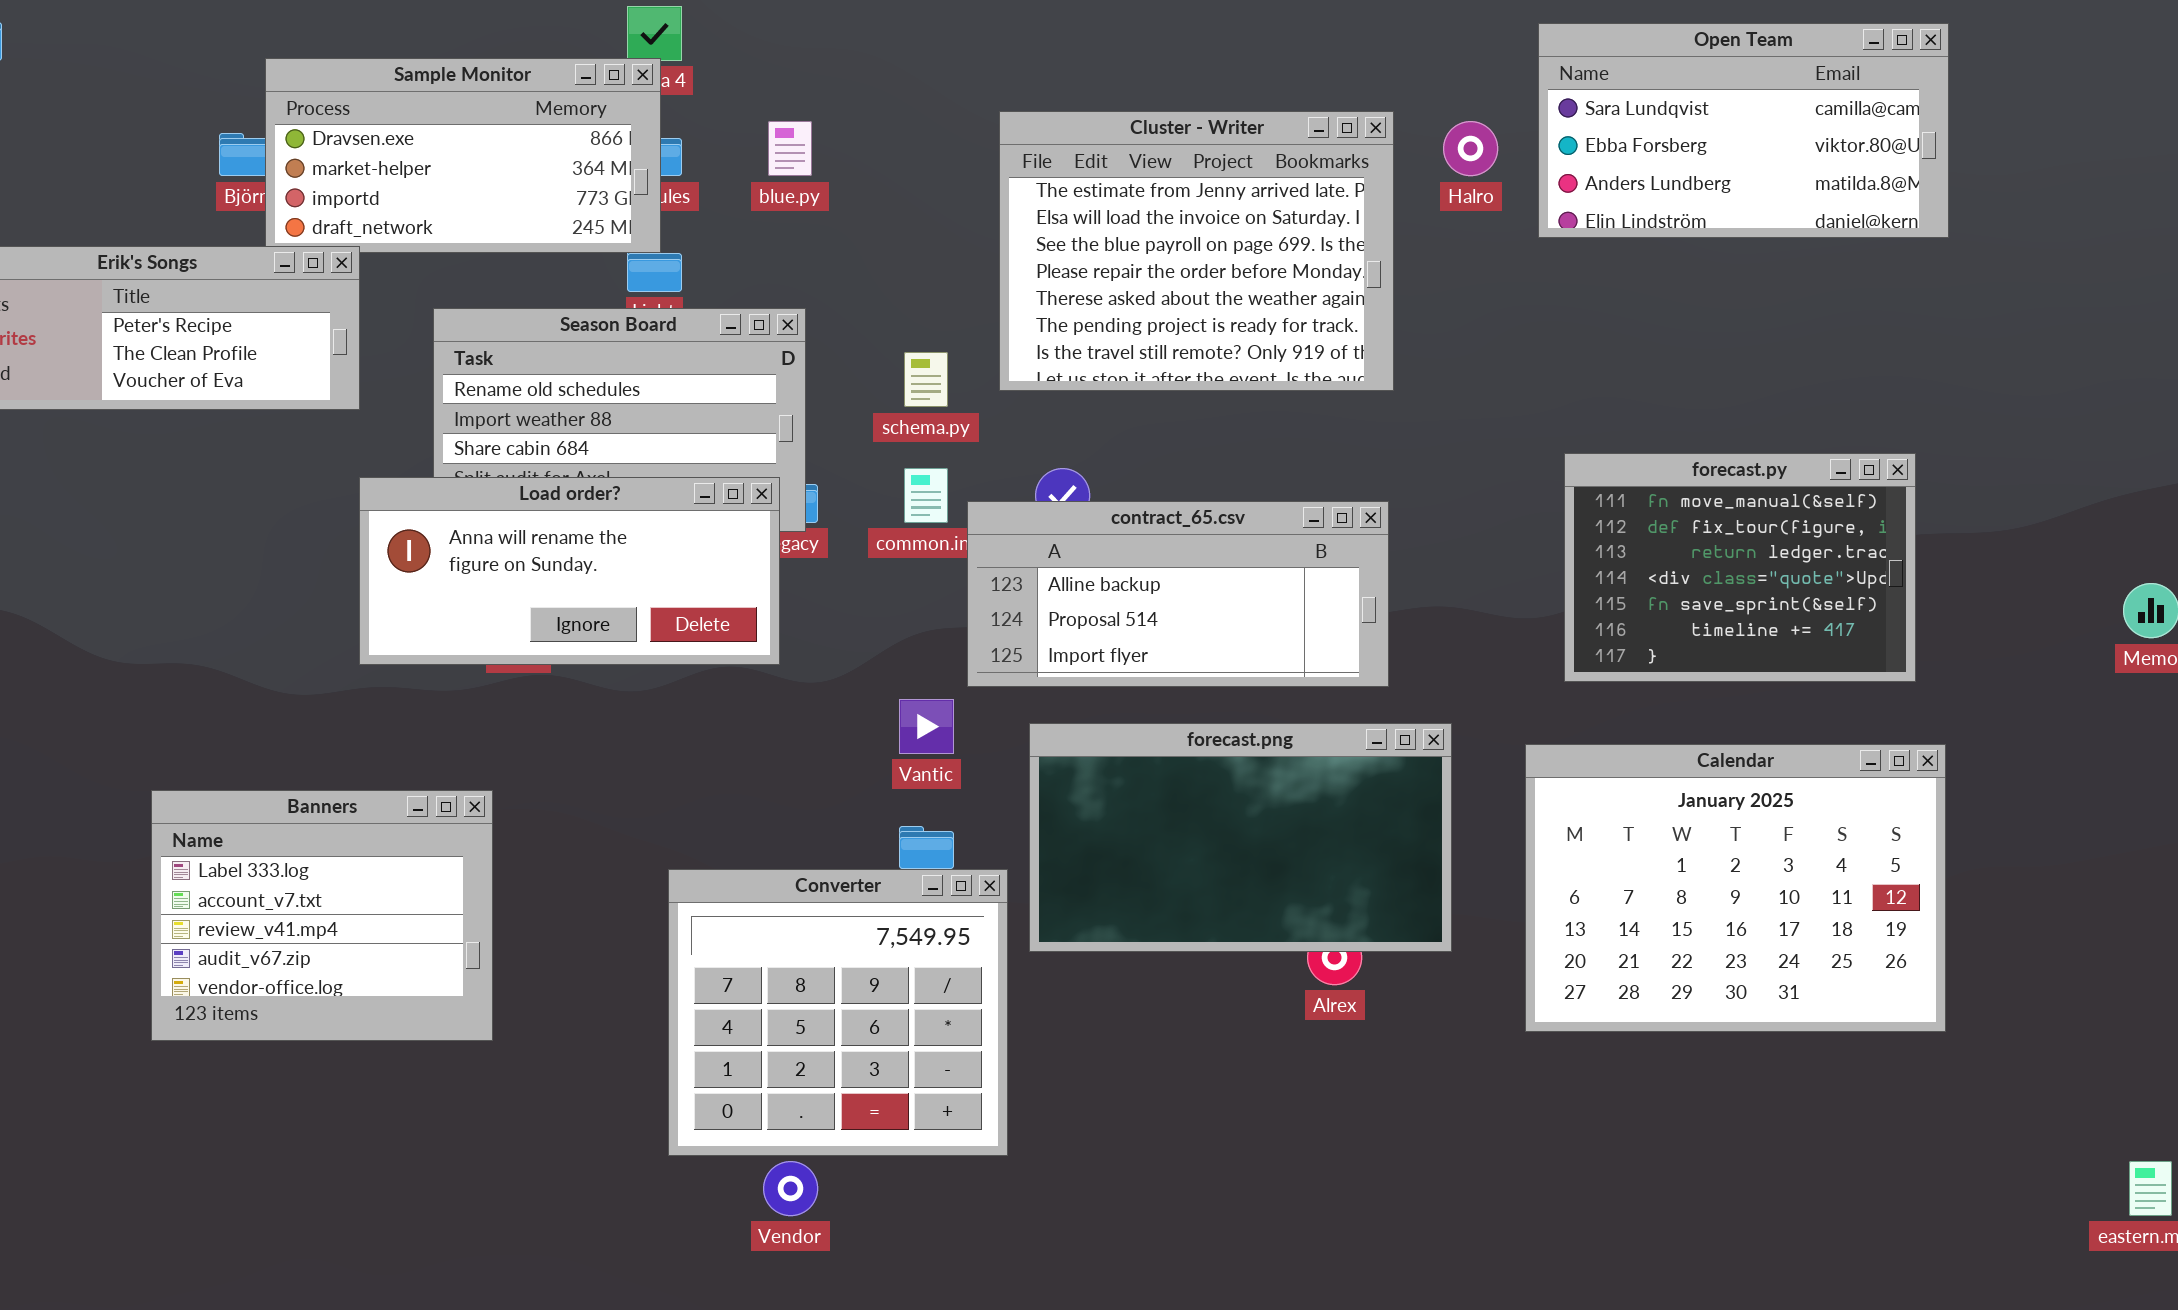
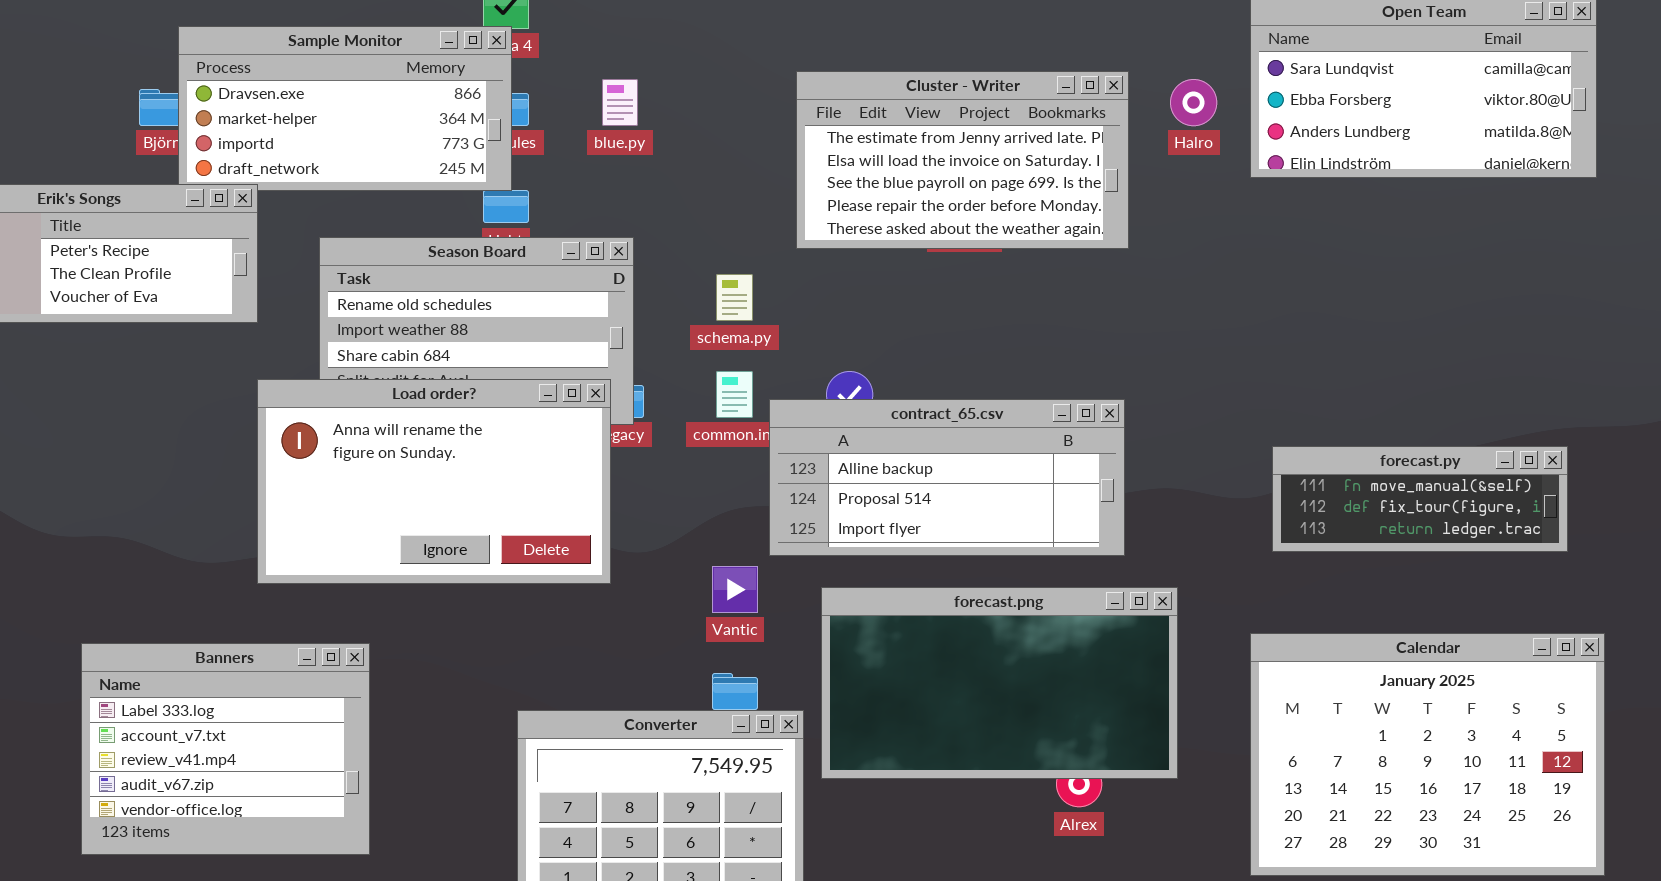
Cluster - Writer: [999,111,1394,391] -> [796,71,1129,249], resized
forecast.py: [1564,453,1916,682] -> [1272,446,1568,552], resized
Load order?: [359,477,780,665] -> [257,379,611,584], resized
Calendar: [1525,744,1946,1032] -> [1250,633,1605,876], moved

